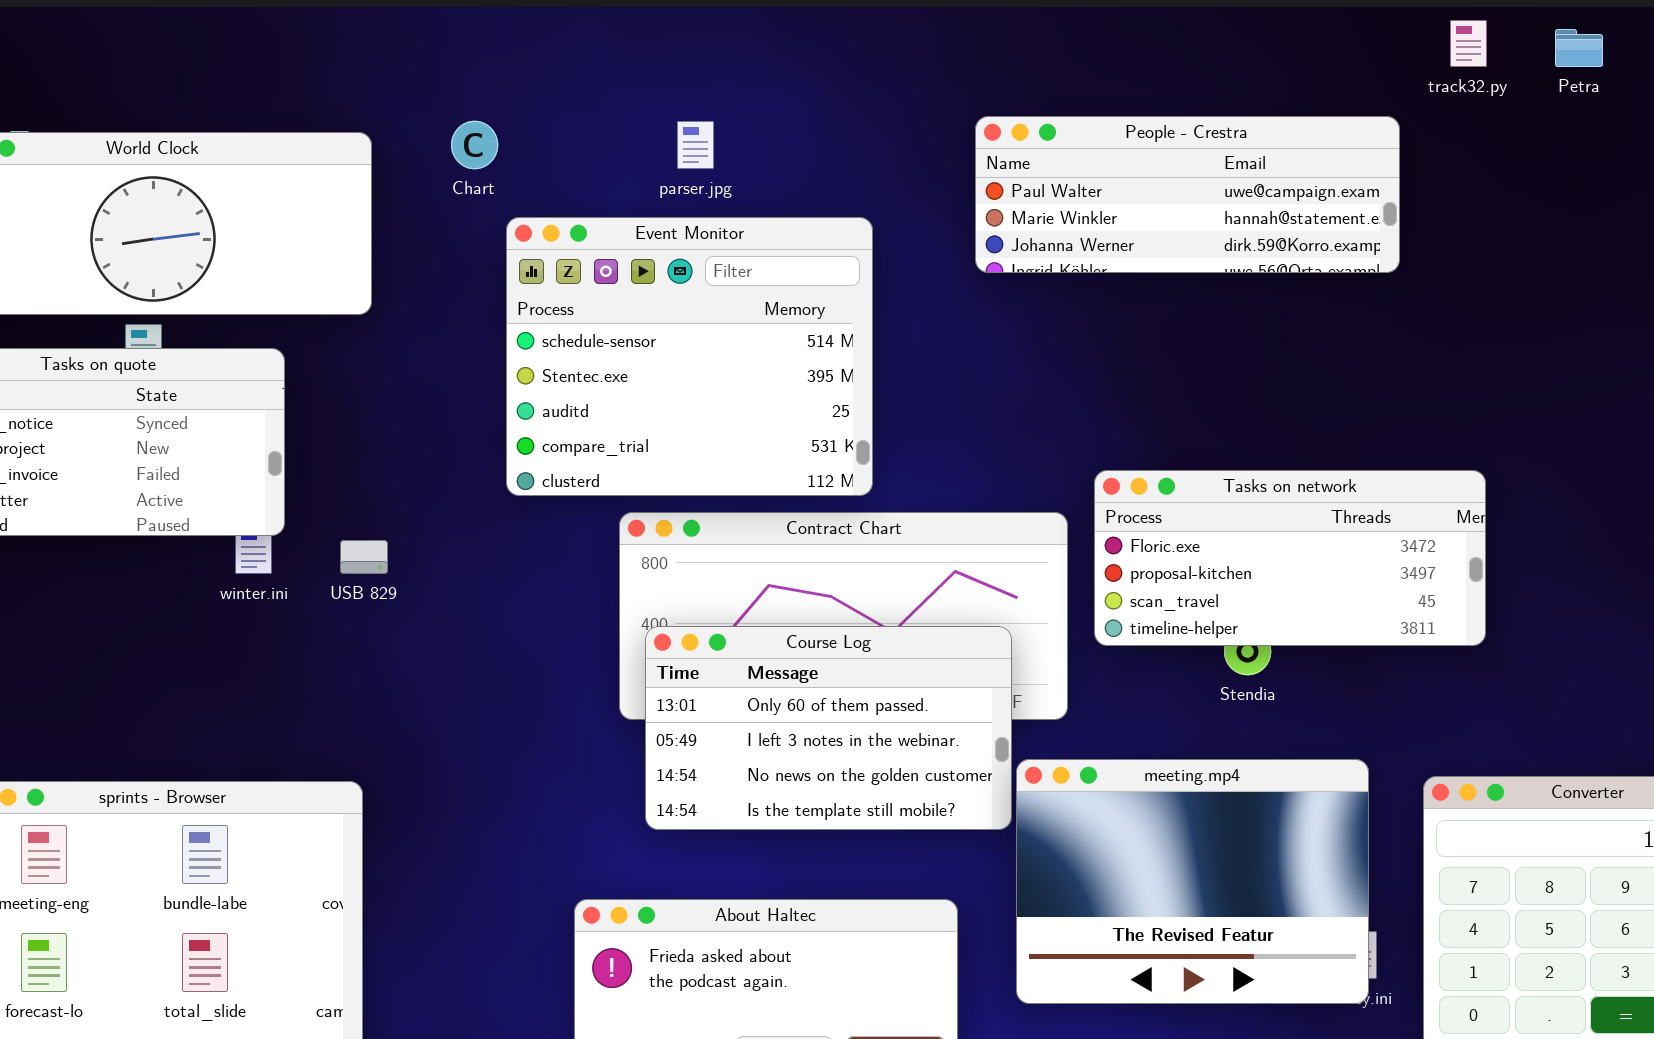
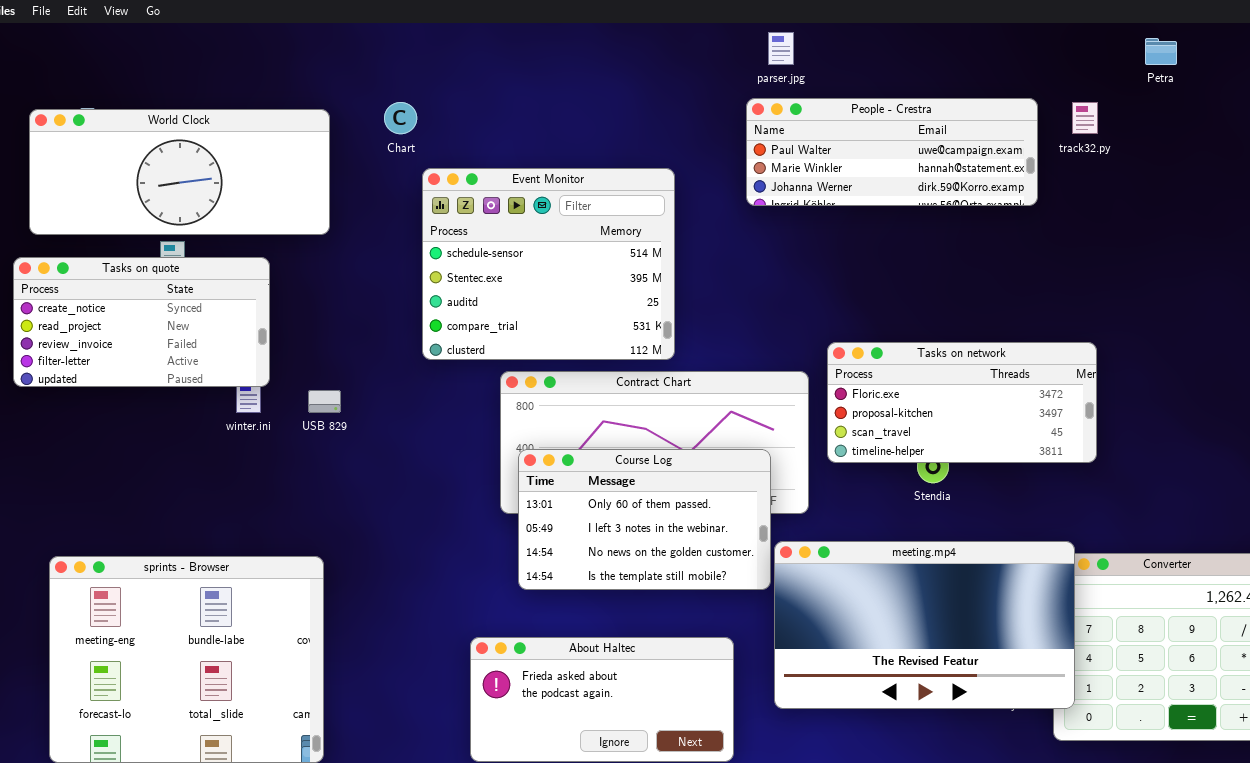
track32.py: [1450,20,1487,67] -> [1072,102,1098,134], moved
parser.jpg: [677,121,714,169] -> [768,32,794,65], moved
meeting.mp4: [1016,759,1369,1004] -> [774,541,1075,709], resized

